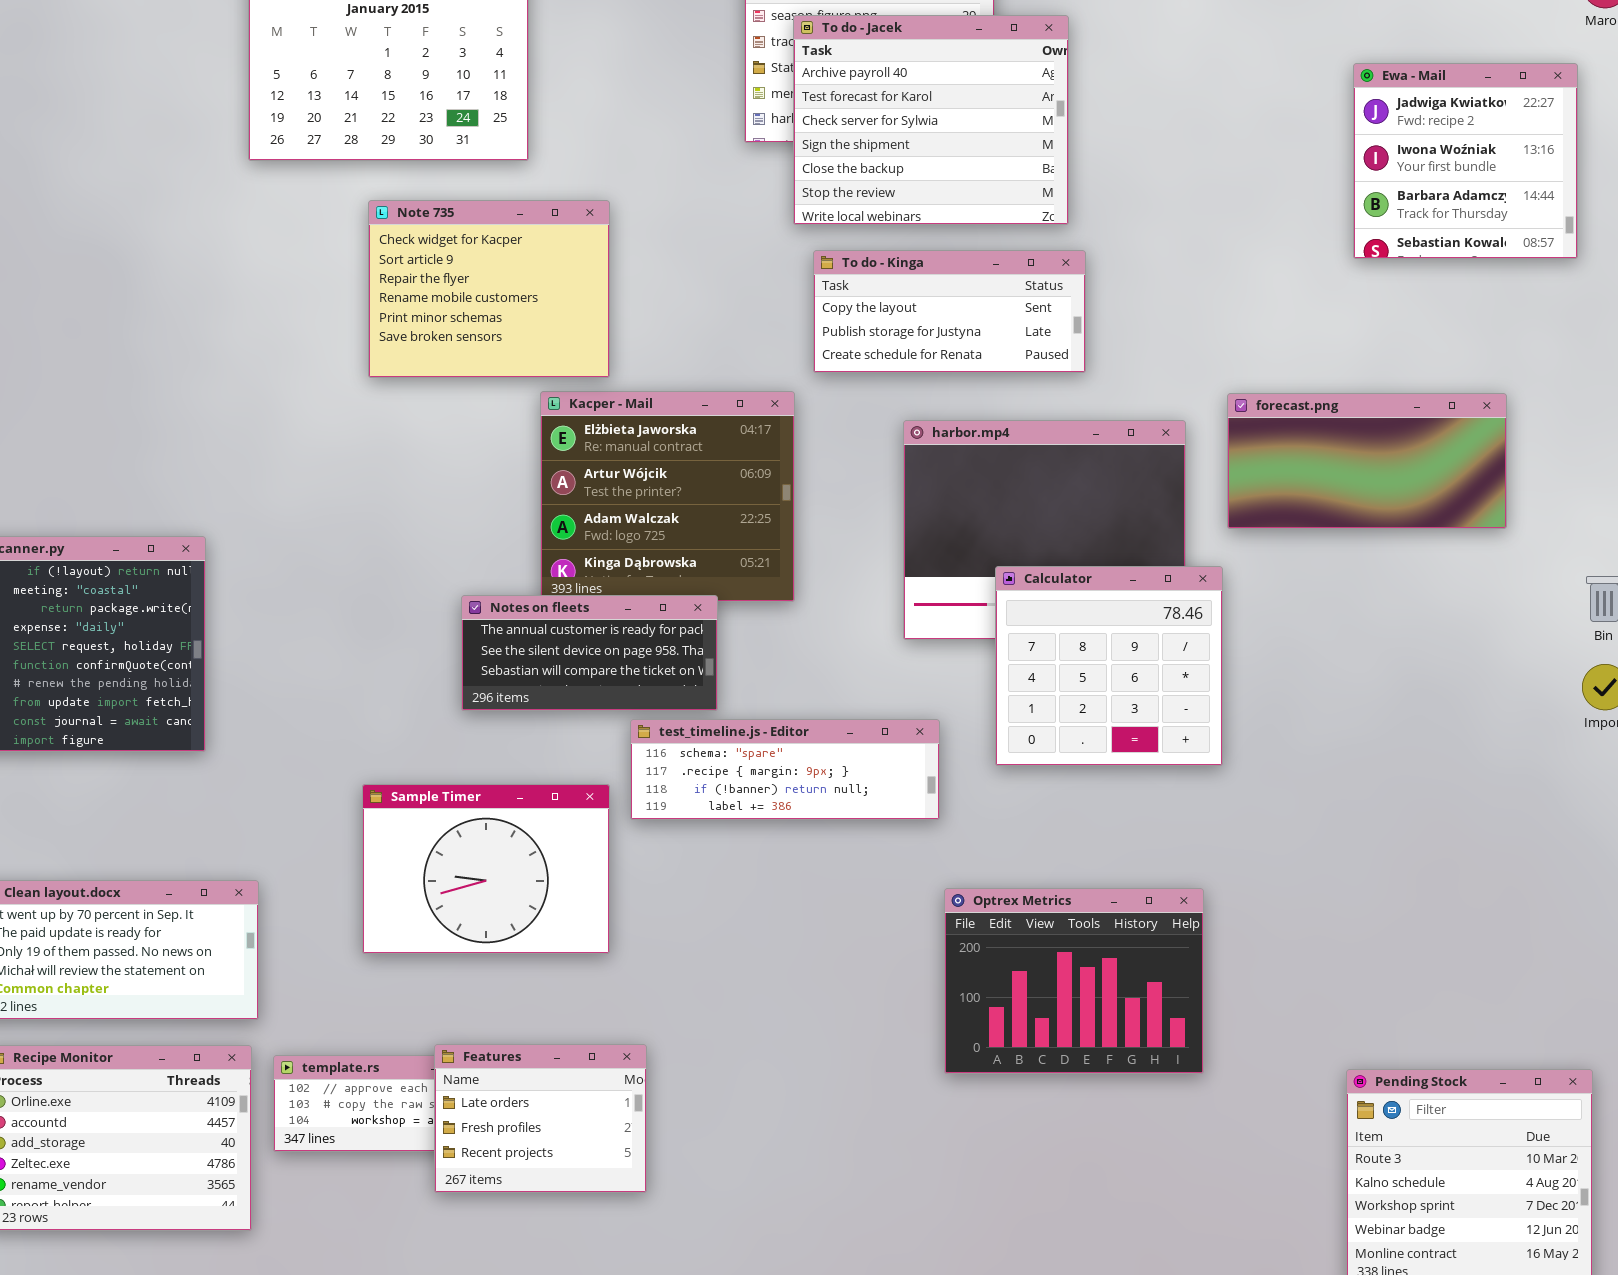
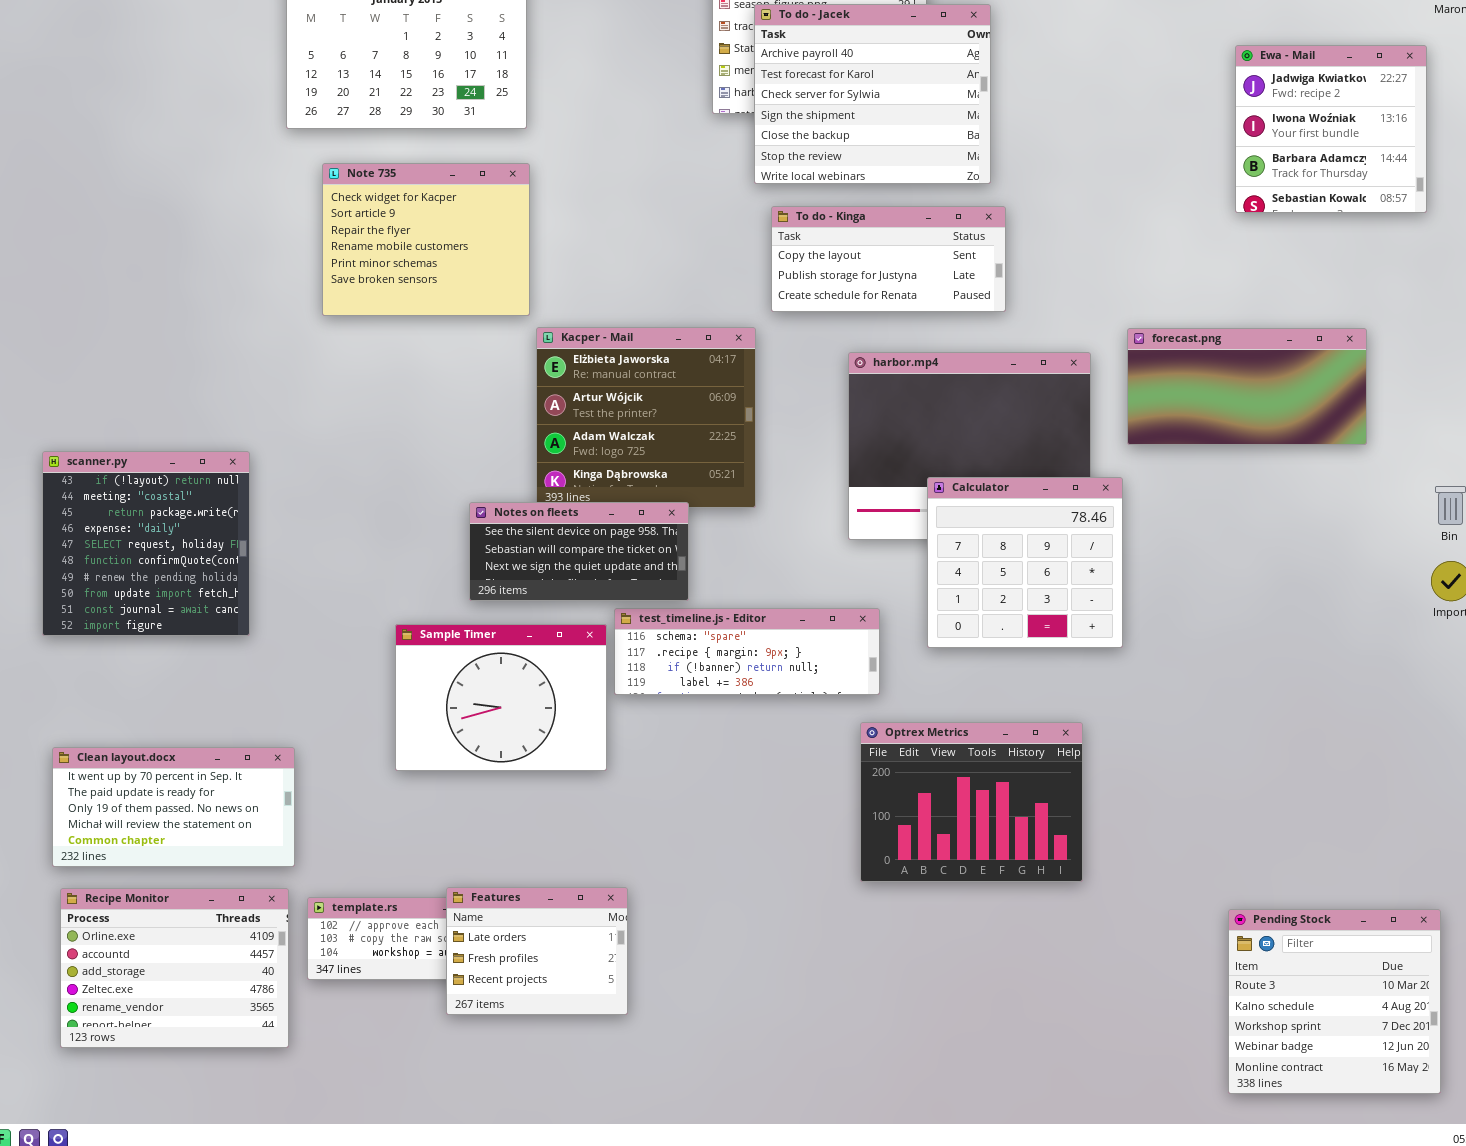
Note 735: [368,200,610,378] -> [322,163,530,316], moved
Notes on fleets: [461,595,718,711] -> [469,502,689,601], scrolled down 1 row
Sample Timer: [362,784,610,954] -> [395,624,607,771], moved
Optrex Metrics: [944,888,1204,1074] -> [860,722,1083,882], moved

